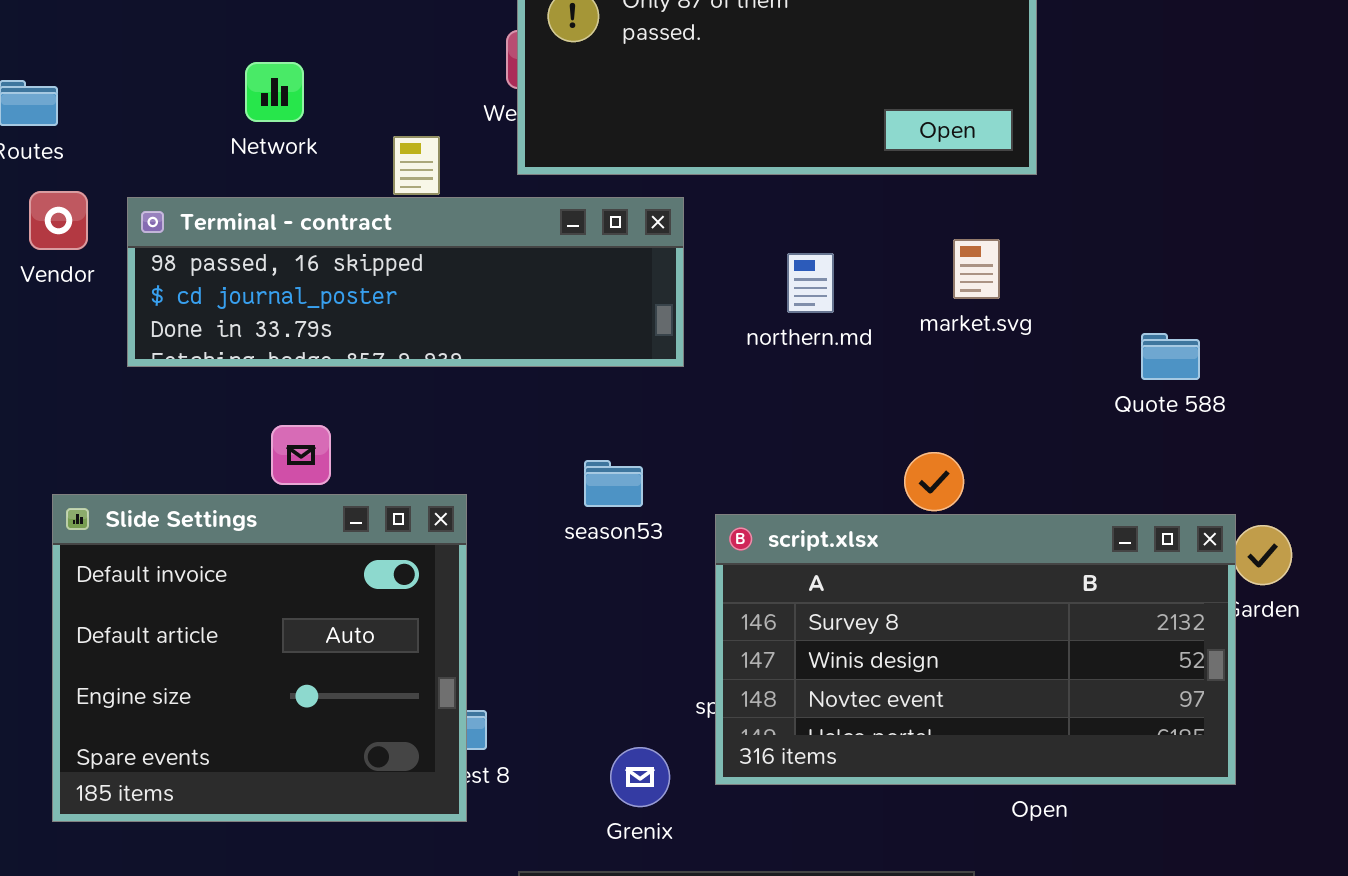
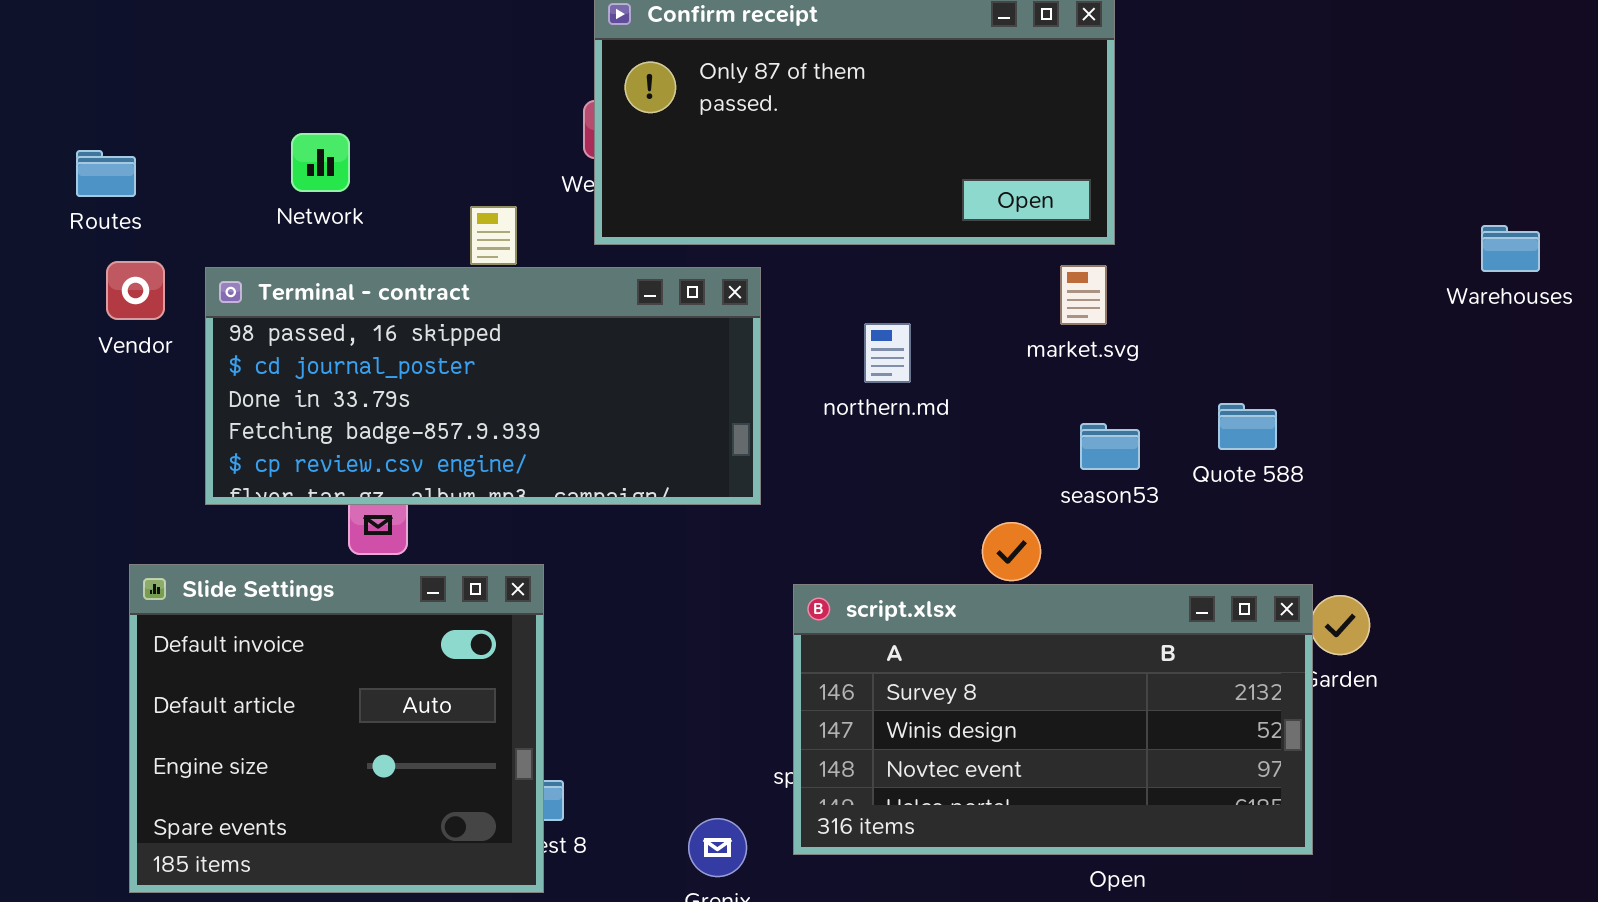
Network: [245,62,304,122] -> [291,133,350,192], moved
Terminal - contract: [127,197,684,367] -> [205,267,761,505], resized
market.svg: [953,239,1000,299] -> [1060,265,1107,325], moved
season53: [584,460,643,507] -> [1080,423,1140,470], moved

